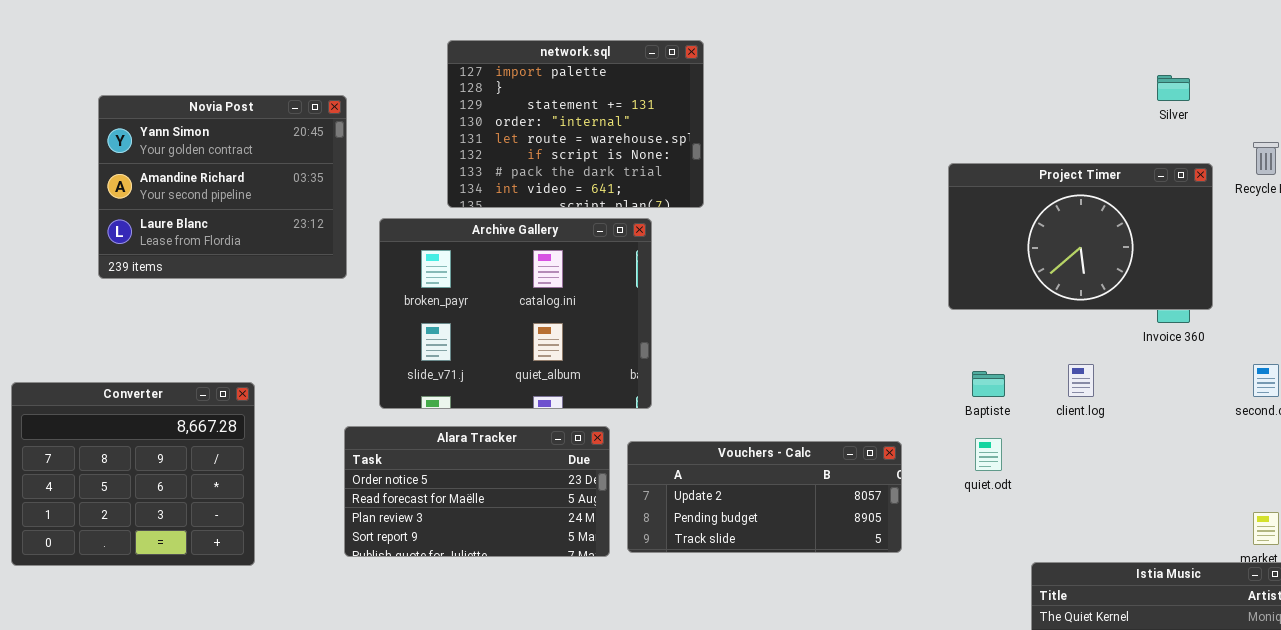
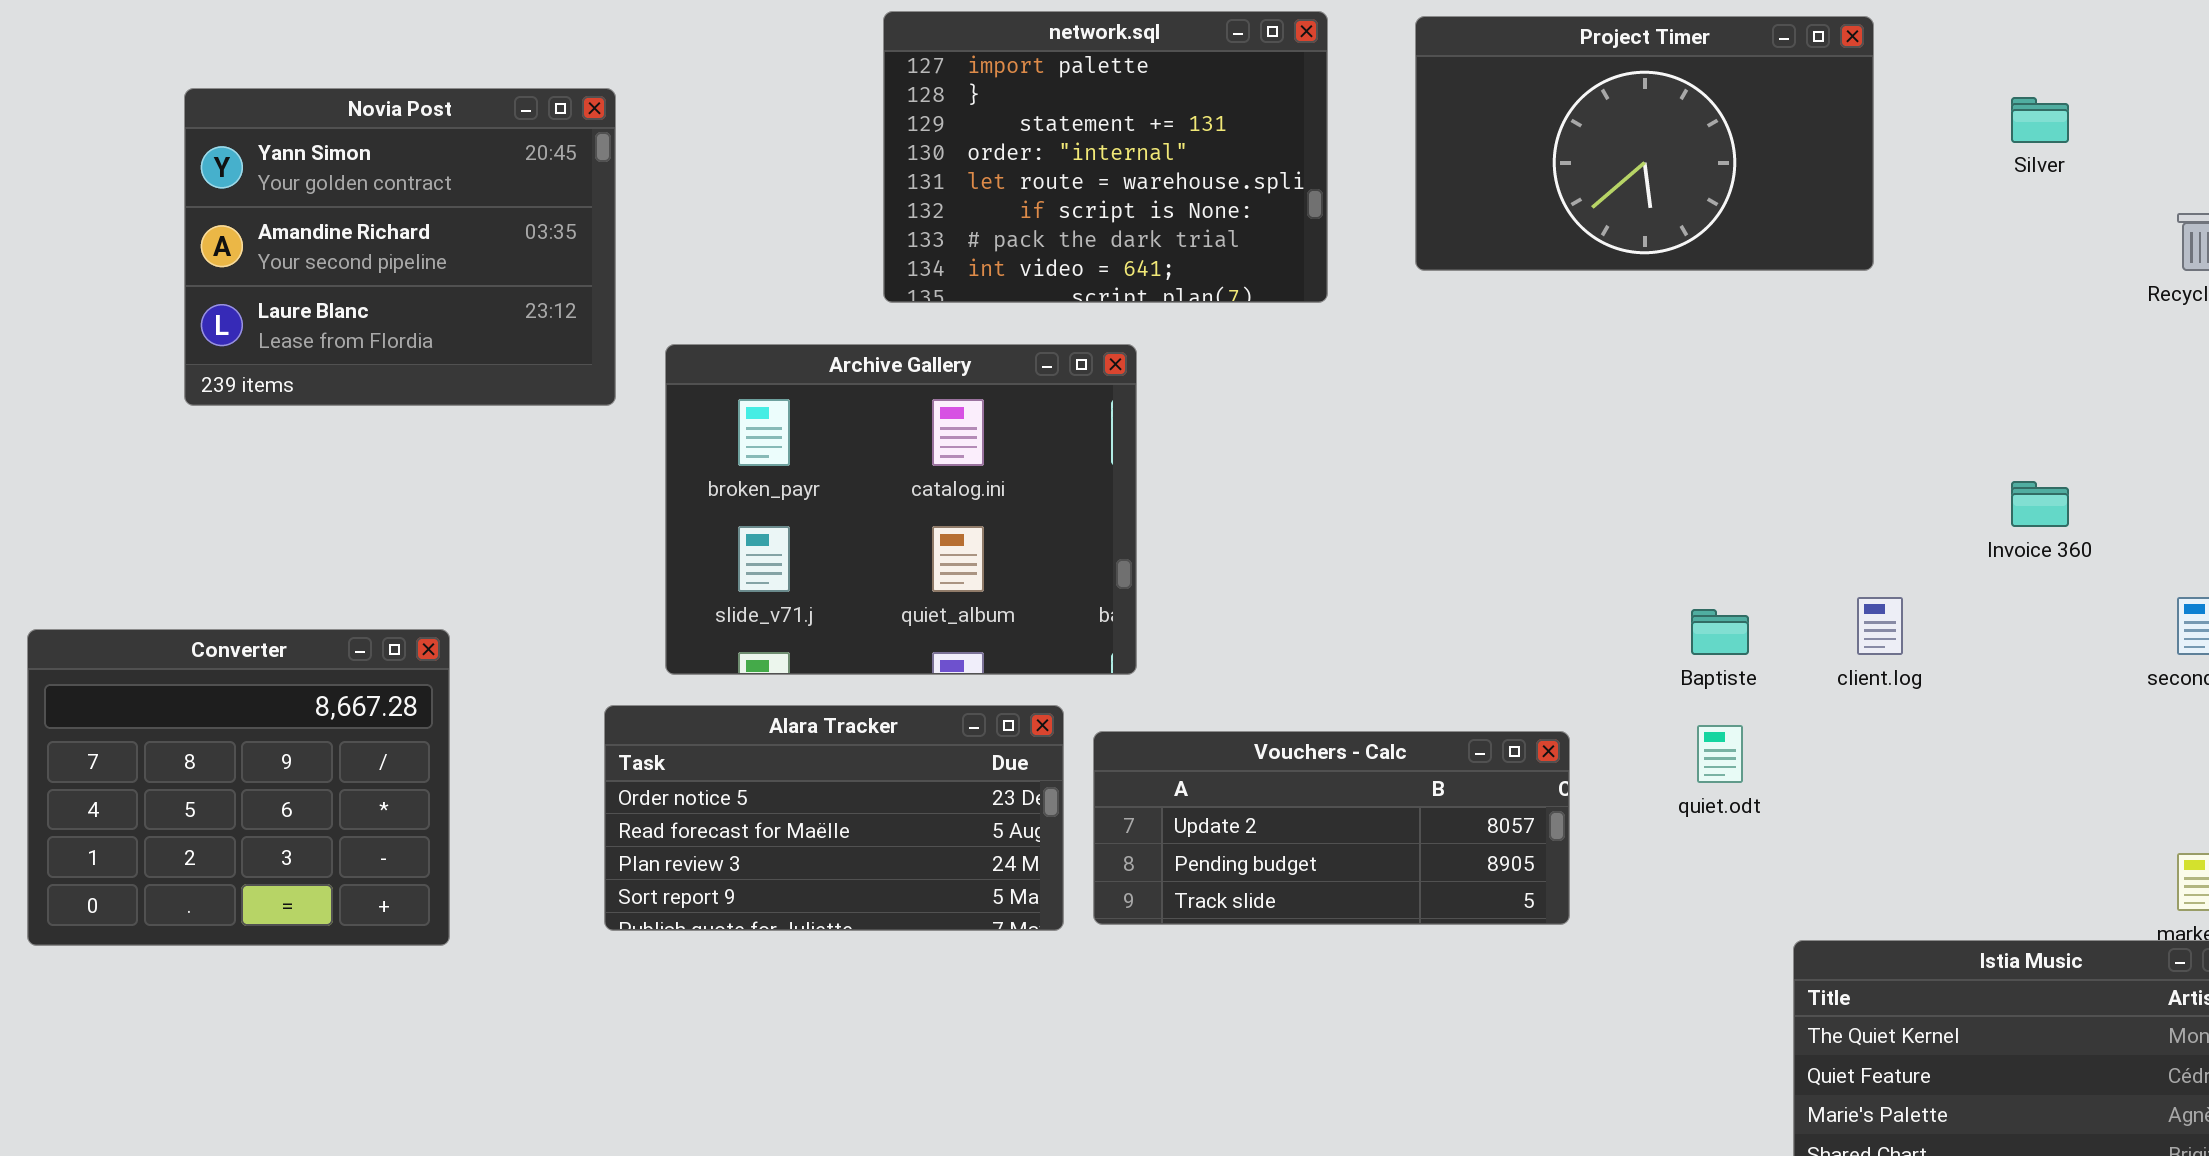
network.sql: [447,40,704,208] -> [883,11,1328,303], moved
Novia Post: [98,95,347,279] -> [184,88,616,406], moved
Project Timer: [948,163,1213,310] -> [1415,16,1874,271], moved

